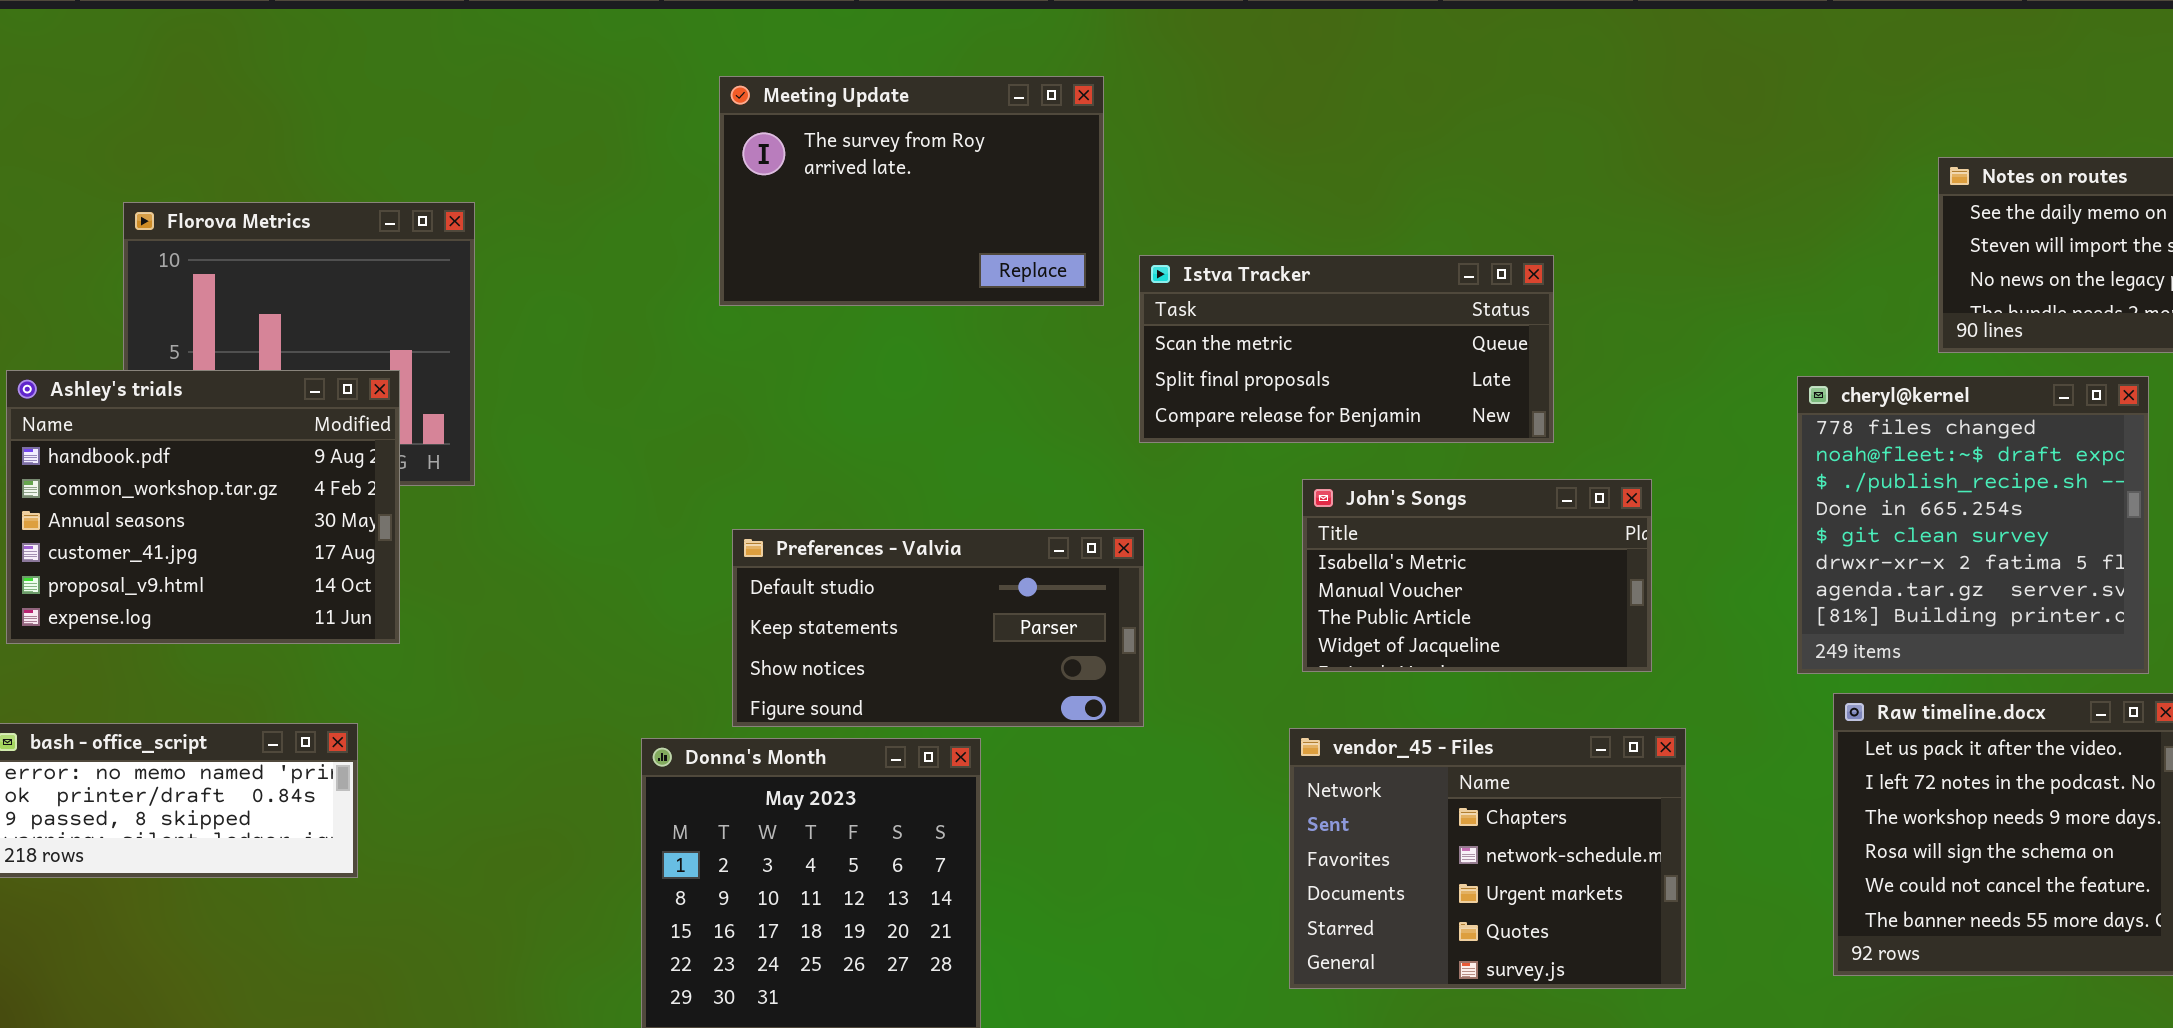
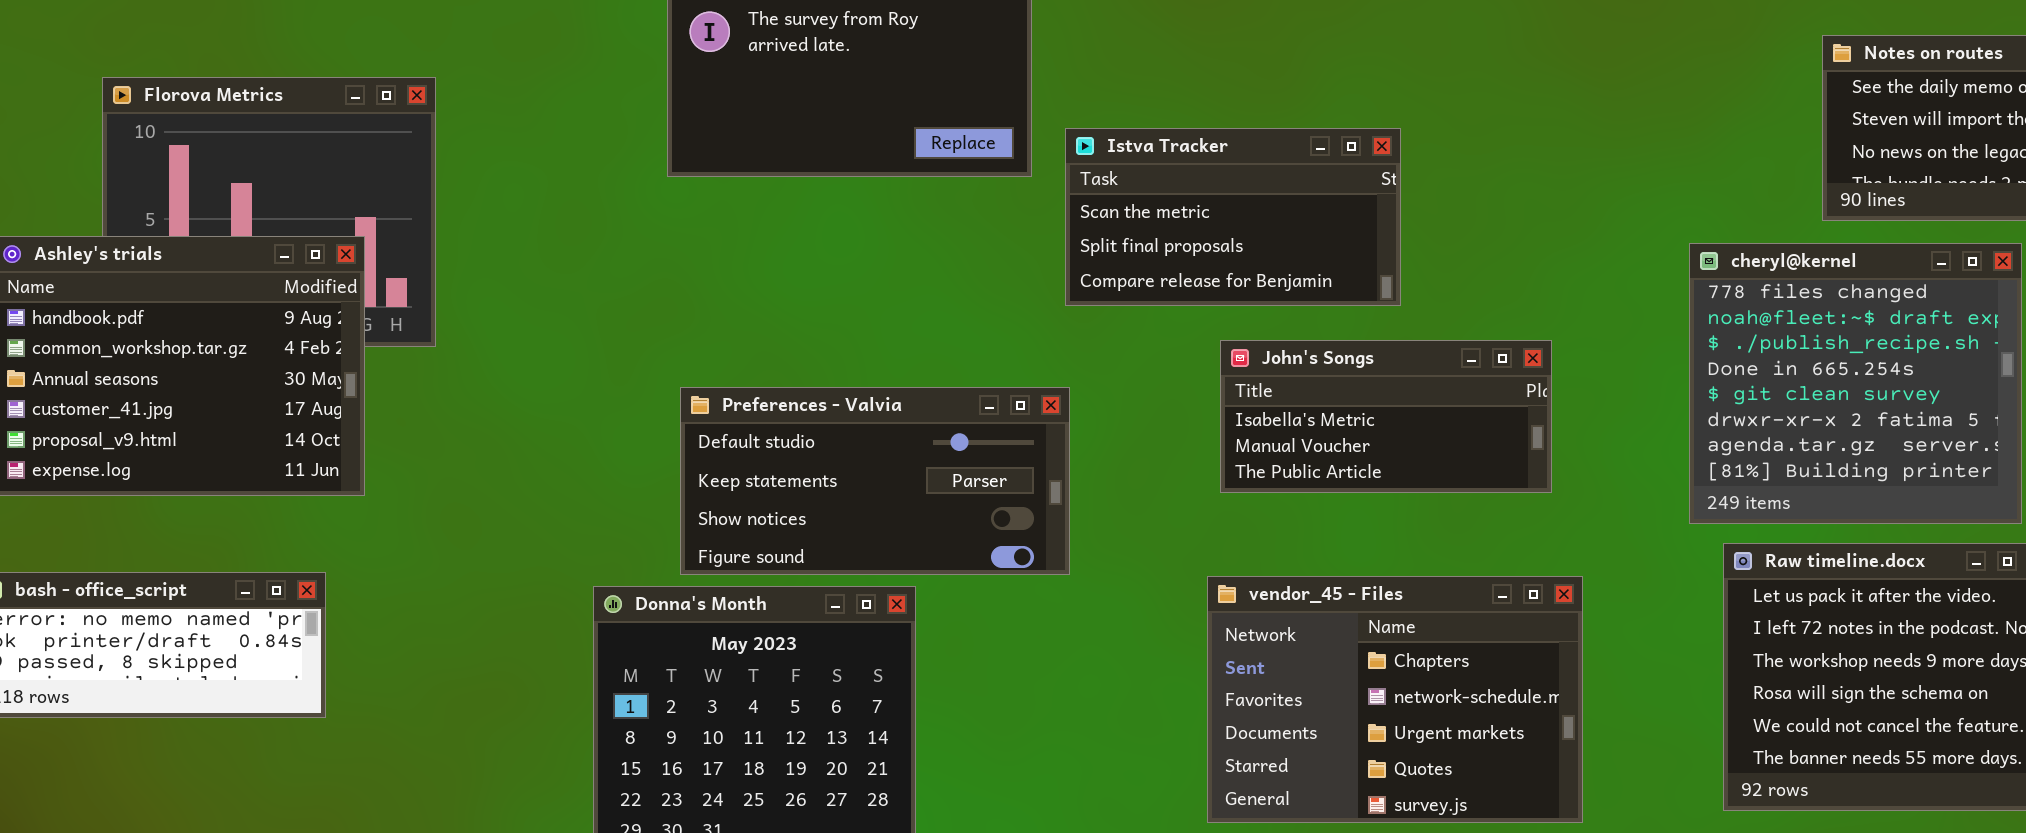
Istva Tracker: [1139,255,1554,443] -> [1065,128,1401,306], resized
John's Songs: [1302,479,1652,672] -> [1220,340,1552,493], resized

